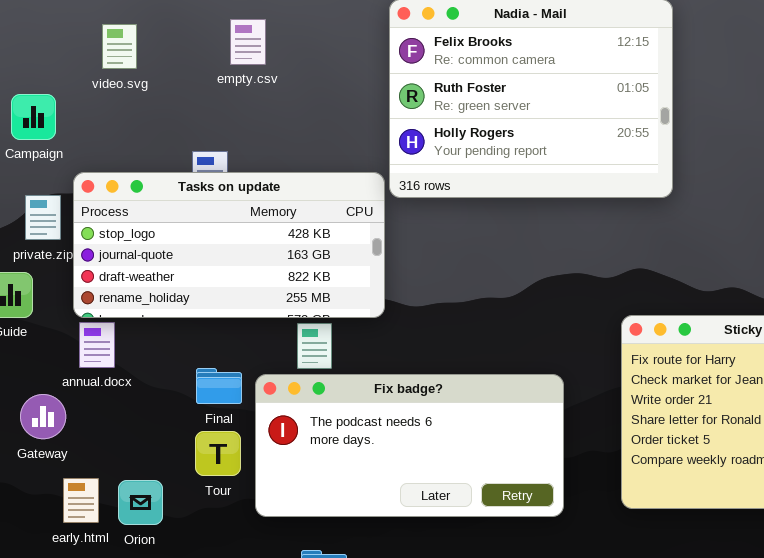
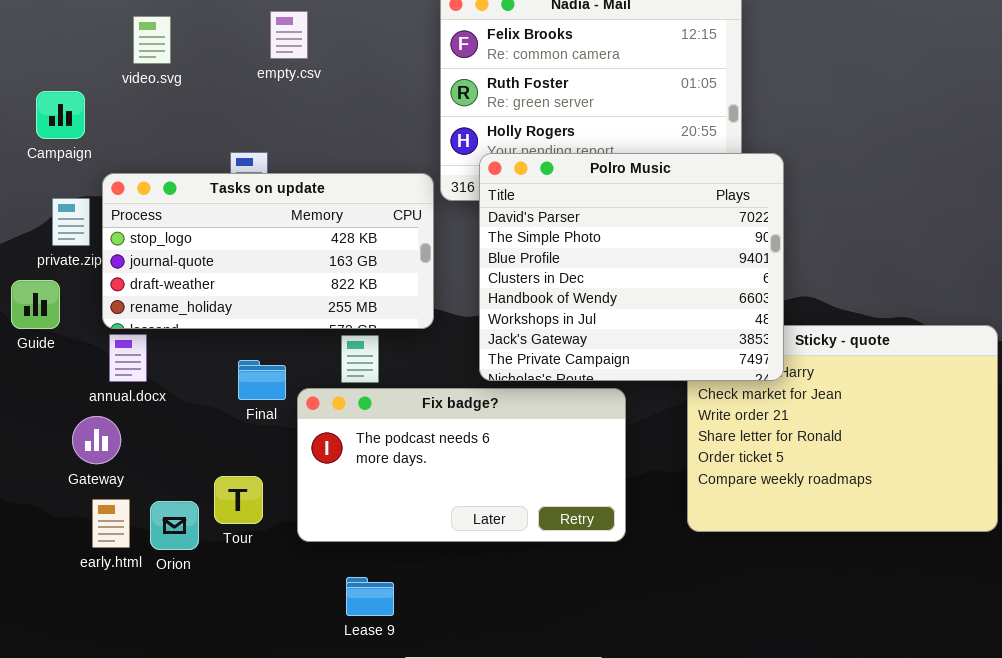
Polro Music: none -> [479,153,784,381], opened
Final: [196,368,242,404] -> [238,360,286,400], moved
Gateway: [20,394,66,439] -> [72,416,121,464], moved
Tour: [195,431,241,476] -> [214,476,263,524], moved

